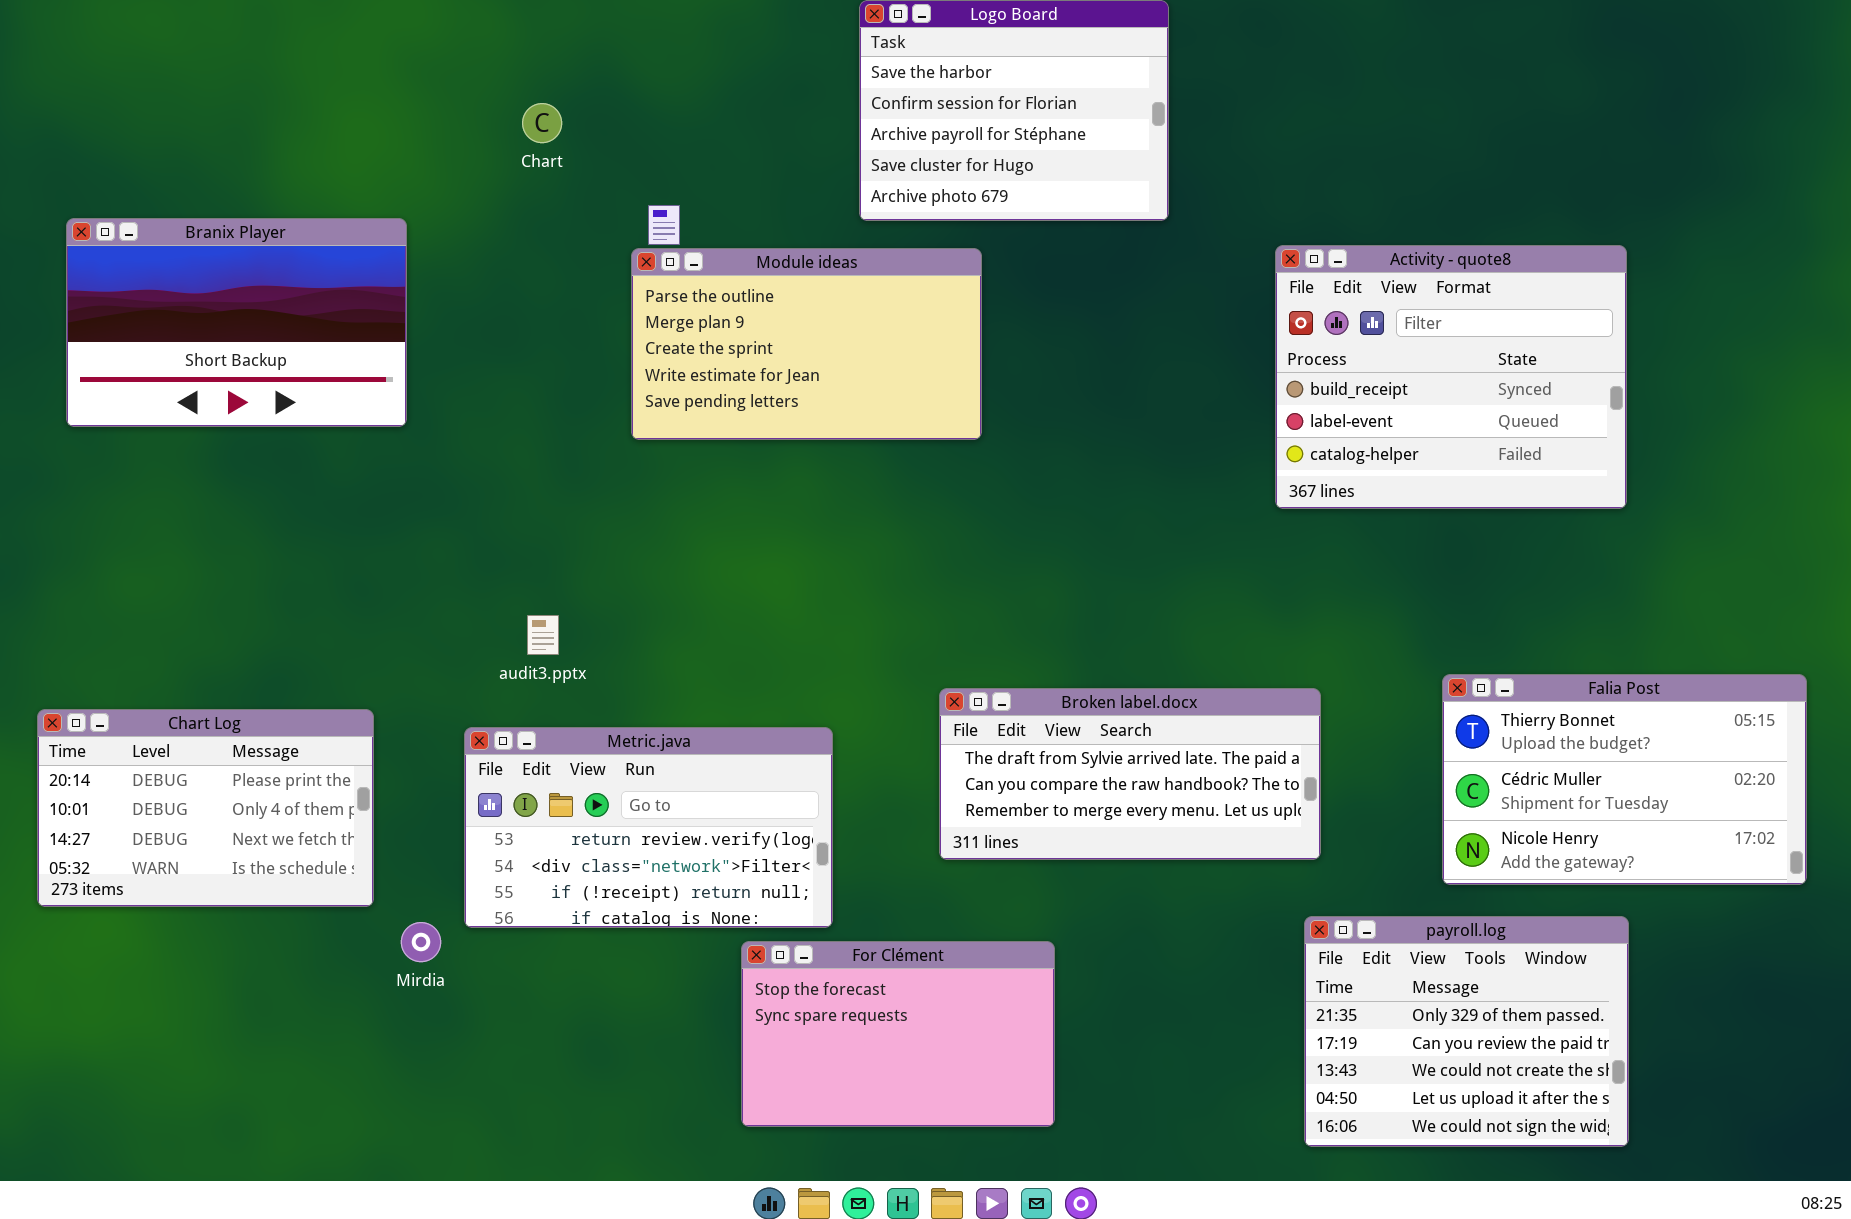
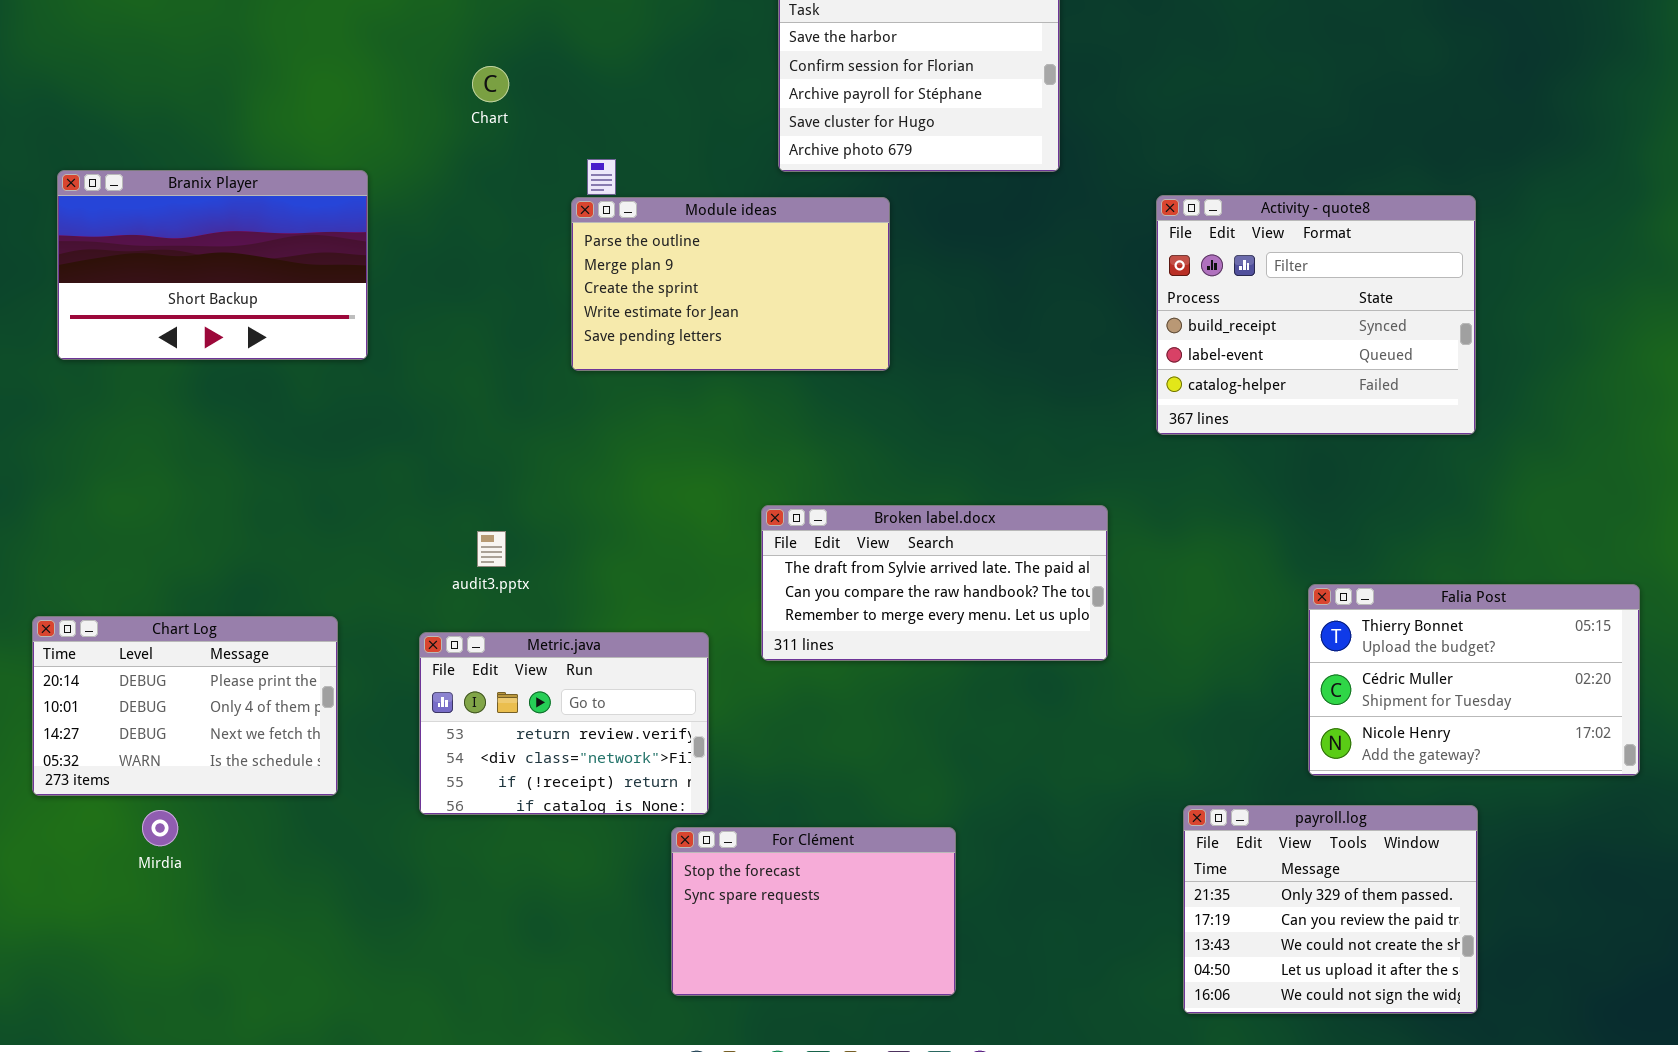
Broken label.docx: [939,688,1321,860] -> [761,505,1108,661], moved
Metric.java: [464,727,833,928] -> [419,632,709,815], resized
Mirdia: [401,922,441,962] -> [142,810,178,846], moved

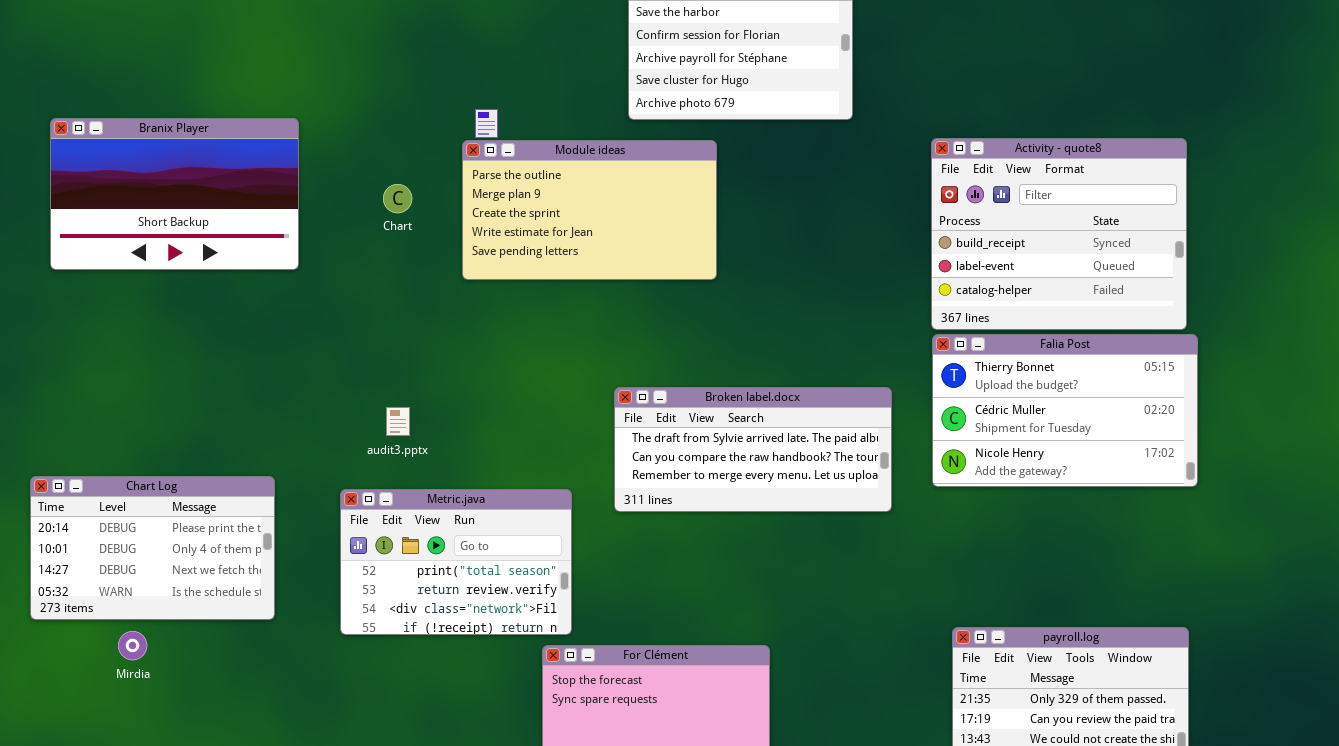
Chart: [472,66,509,102] -> [383,184,412,213], moved
Falia Post: [1308,584,1640,776] -> [932,334,1198,487], moved
Metric.java: [419,632,709,815] -> [340,489,572,635], scrolled up 1 row

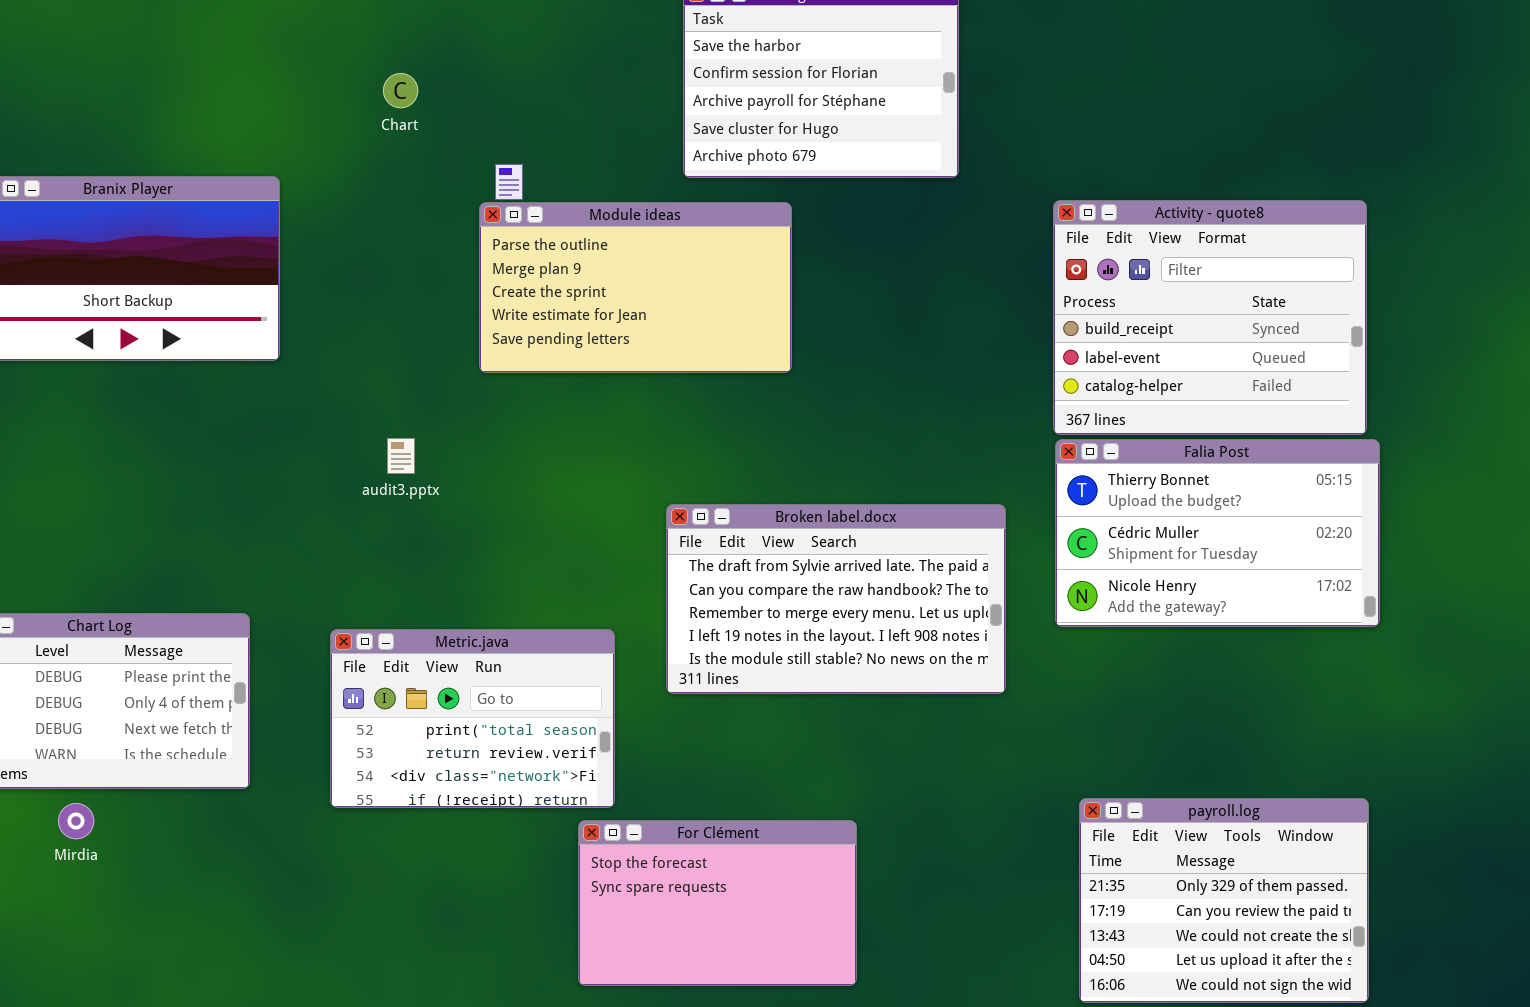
Chart: [383,184,412,213] -> [383,73,418,108], moved
Broken label.docx: [614,387,892,512] -> [666,504,1006,694], resized
audit3.pptx: [386,407,410,436] -> [387,438,415,474], moved

